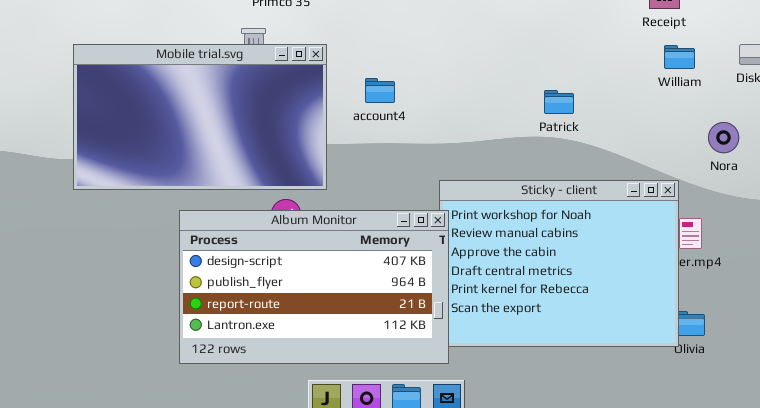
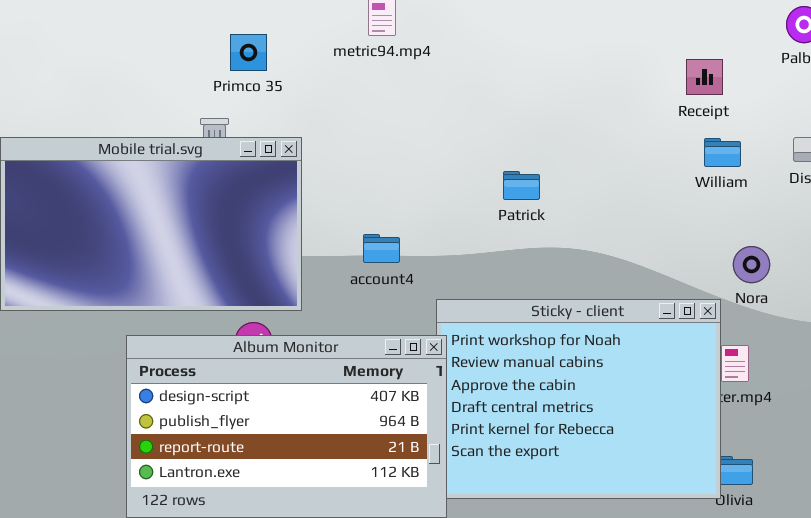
account4: [365,78,395,103] -> [363,234,400,263], moved
Patrick: [544,90,574,114] -> [503,171,540,200], moved
Nora: [708,122,739,153] -> [733,246,770,283], moved

